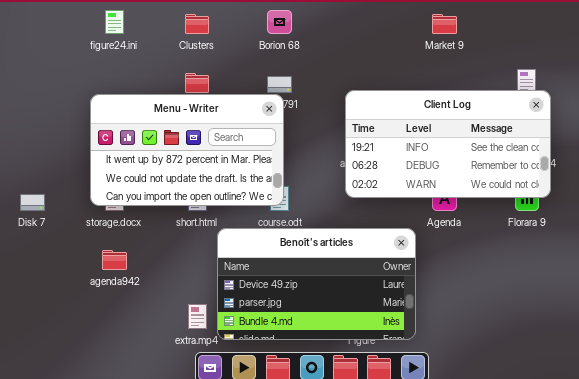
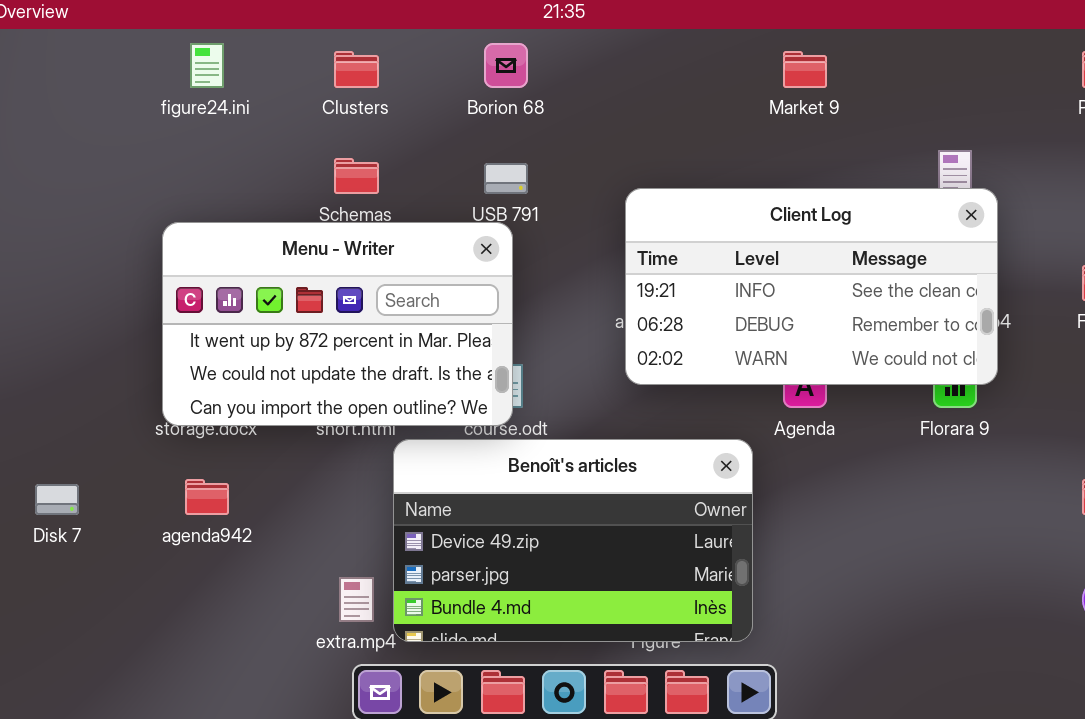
Menu - Writer: [90,94,284,206] -> [162,222,513,426], moved
Disk 7: [20,194,45,211] -> [35,484,79,515], moved

